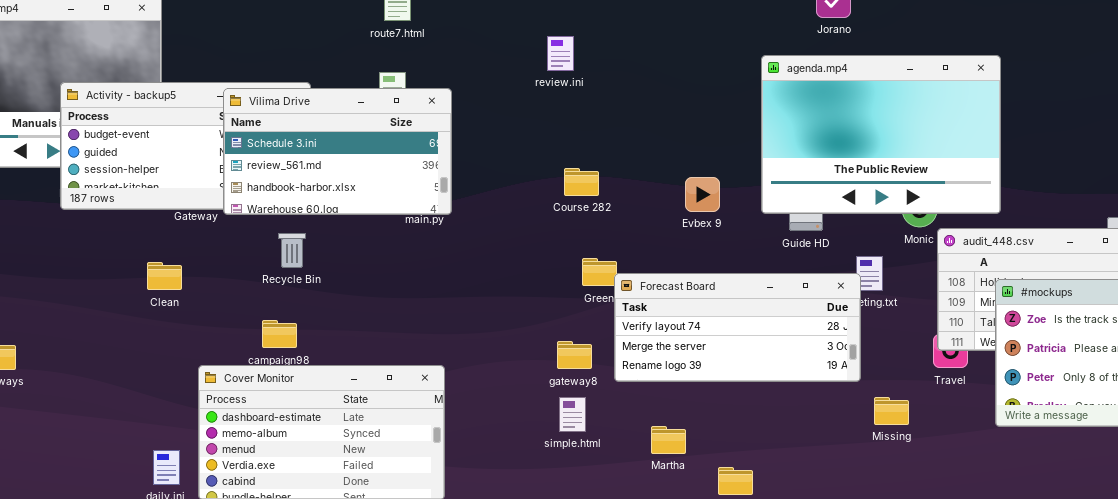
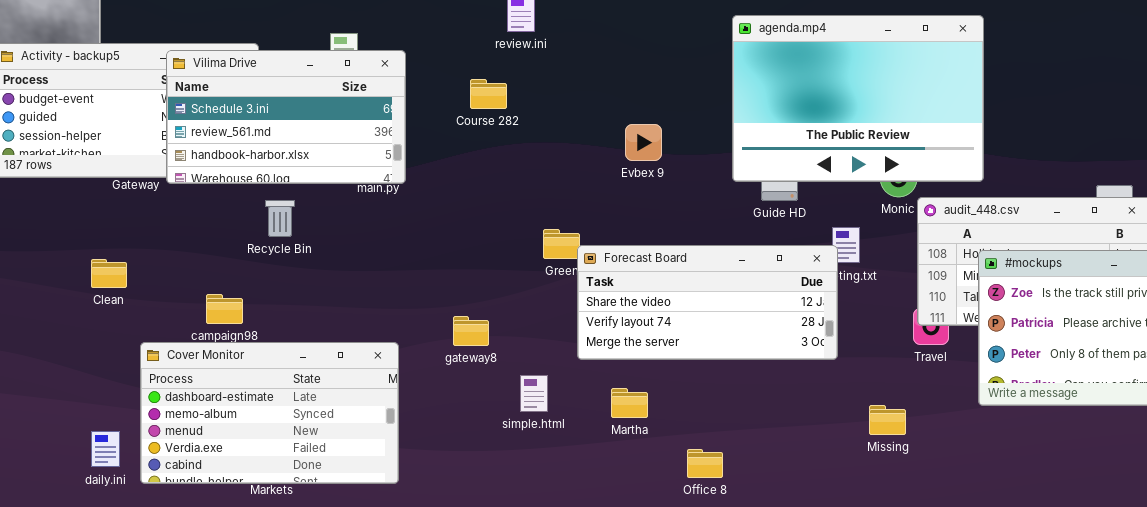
Course 282: [564,168,599,196] -> [470,79,507,109], moved
Evbex 9: [685,177,720,212] -> [625,124,662,161], moved
Recycle Bin: [278,233,306,268] -> [265,200,295,237], moved
Clean: [147,262,182,290] -> [91,259,127,288], moved
Forecast Board: [614,273,861,382] -> [577,245,838,360], scrolled up 1 row
gateway8: [557,341,592,369] -> [453,316,489,346], moved
Missing: [874,397,909,425] -> [869,405,906,435], moved
Martha: [651,426,686,454] -> [611,388,648,418], moved

